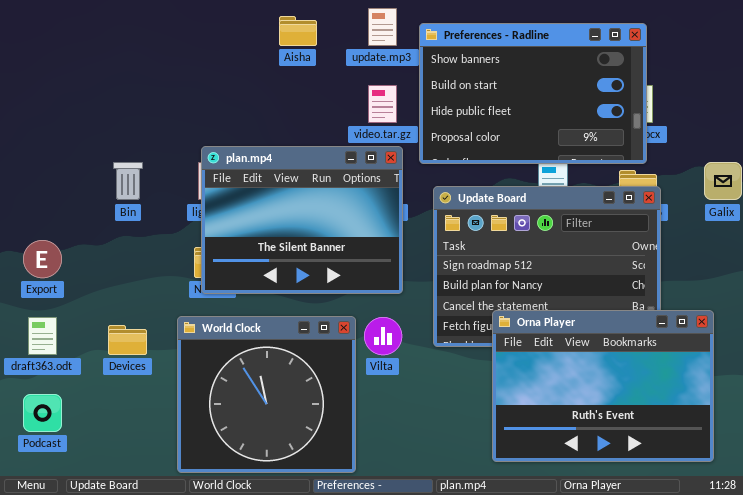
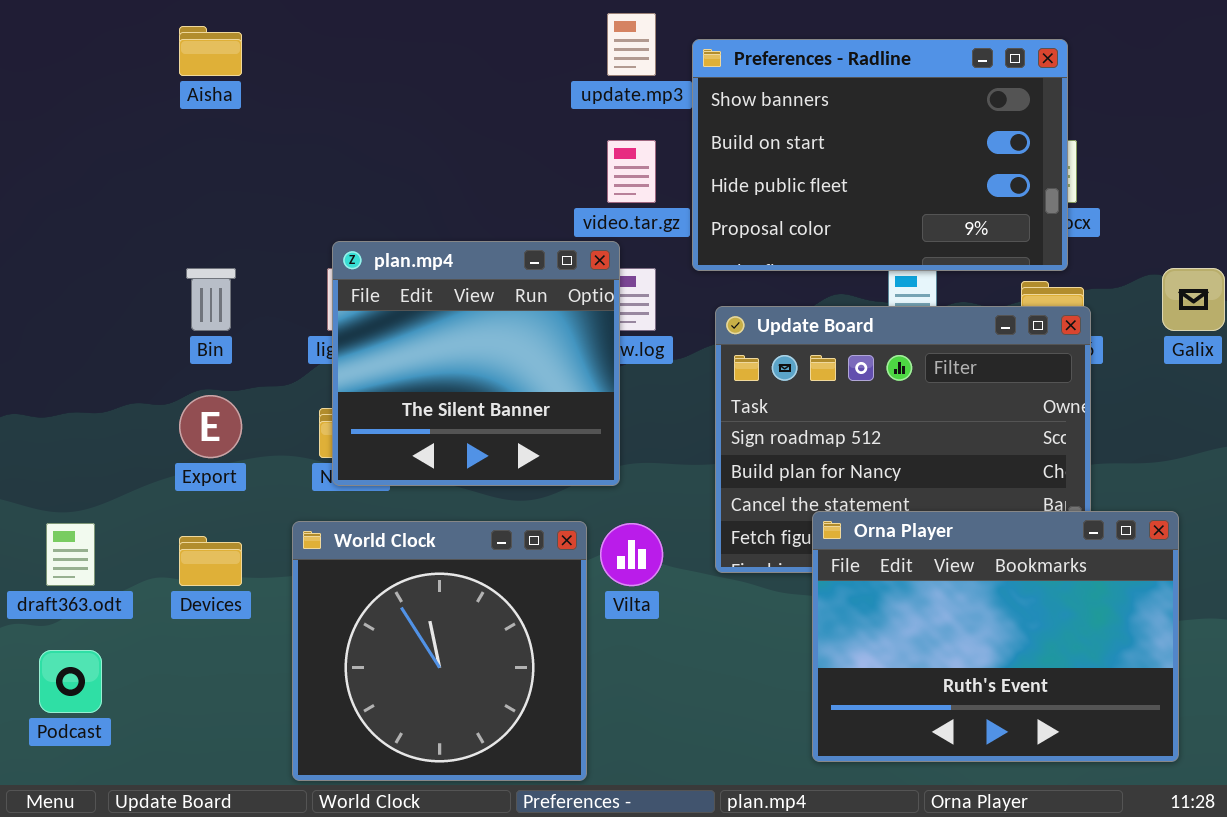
Aisha: [279,16,317,46] -> [179,26,242,76], moved
plan.mp4: [201,146,403,294] -> [332,241,620,486], resized
Export: [23,240,62,278] -> [179,395,242,458], moved

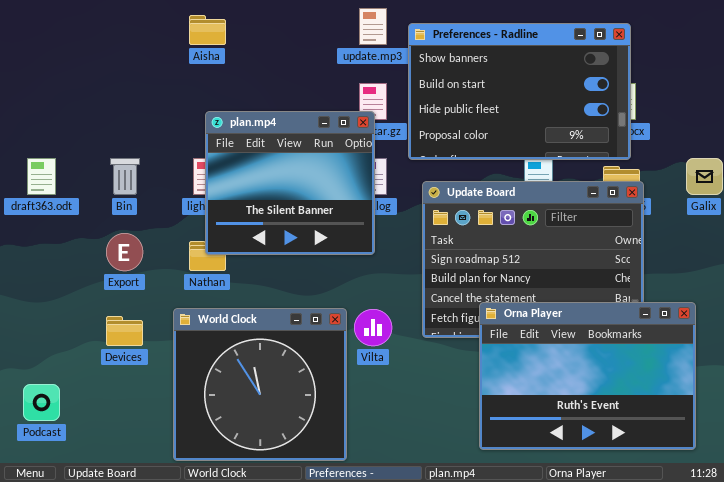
Aisha: [179,26,242,76] -> [189,15,226,45], moved
plan.mp4: [332,241,620,486] -> [205,111,375,255], moved
draft363.odt: [46,523,95,586] -> [27,158,56,195], moved

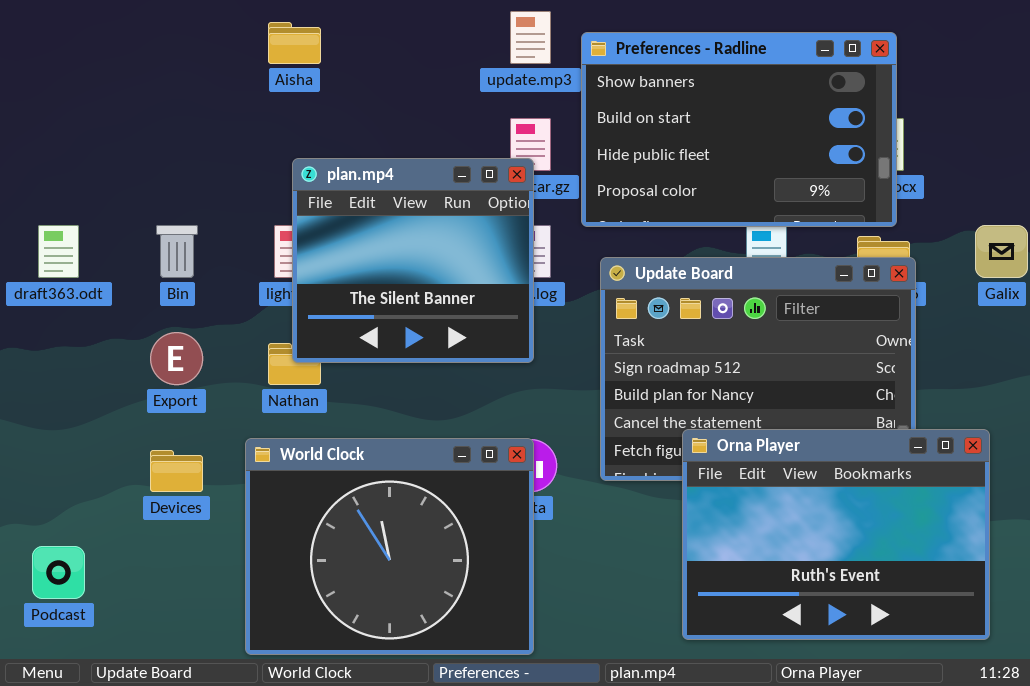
World Clock: [173,308,347,461] -> [245,438,534,655], resized

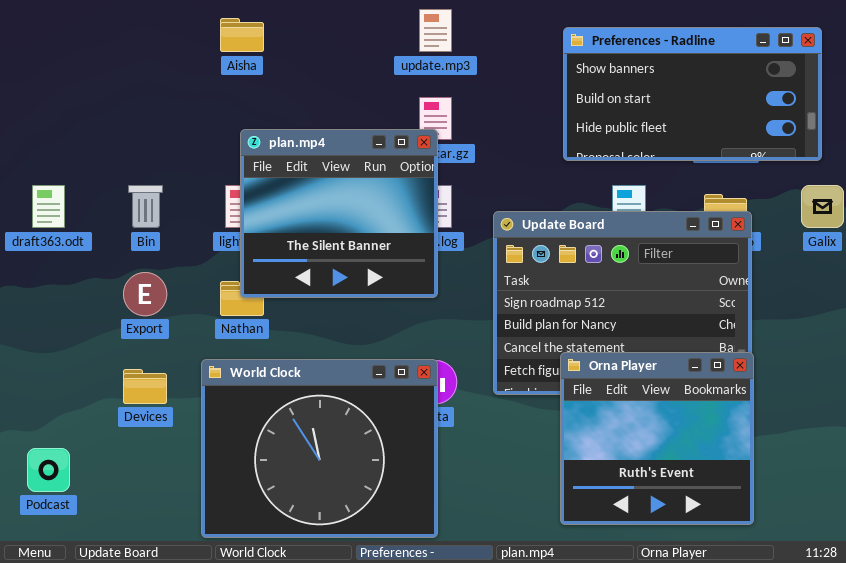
Preferences - Radline: [581,32,897,227] -> [563,27,822,161], moved, resized
Orna Player: [682,429,990,640] -> [560,352,754,525], resized

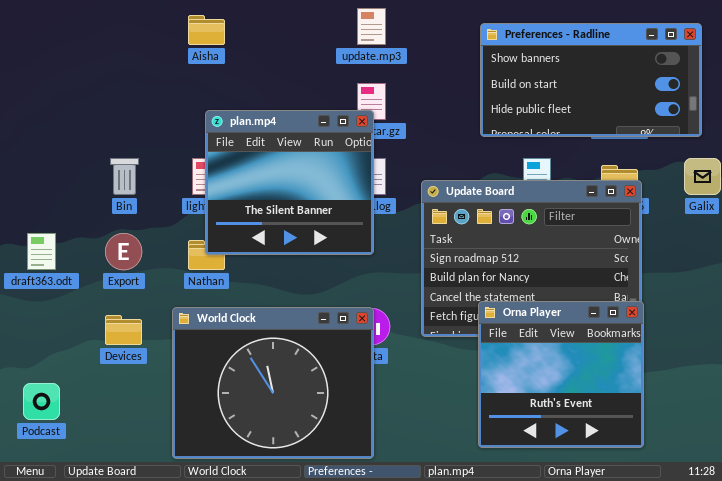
draft363.odt: [32,185,65,228] -> [27,233,56,270], moved

